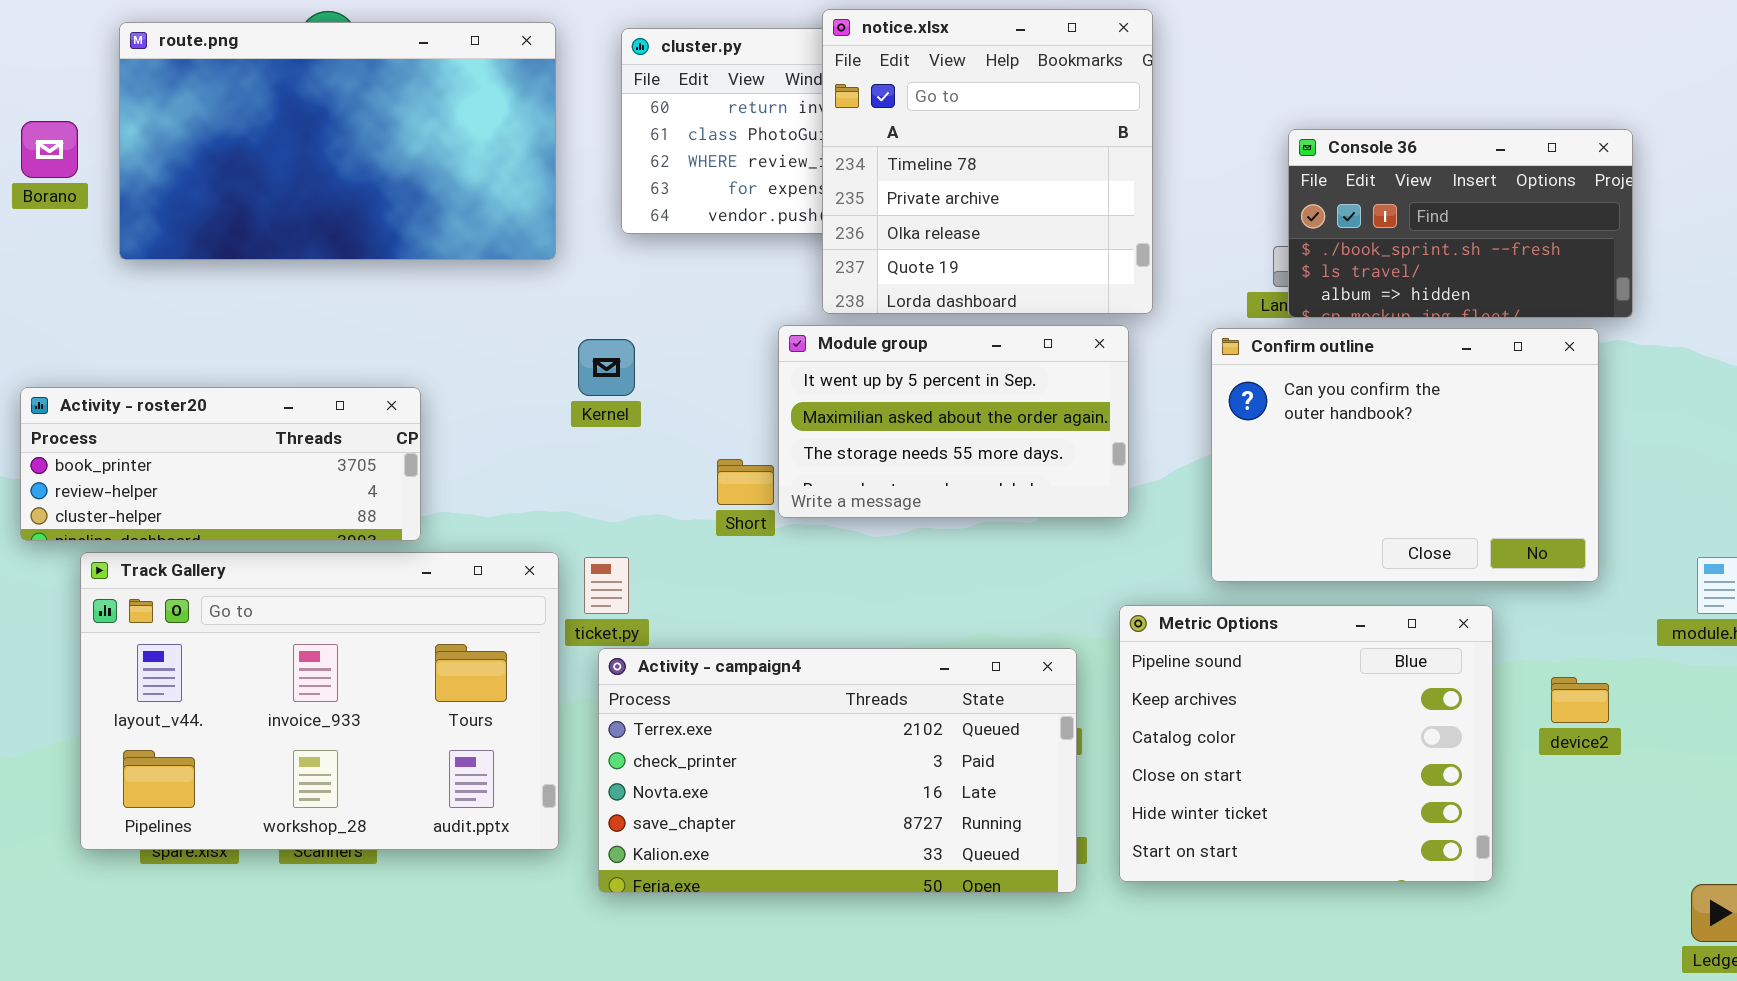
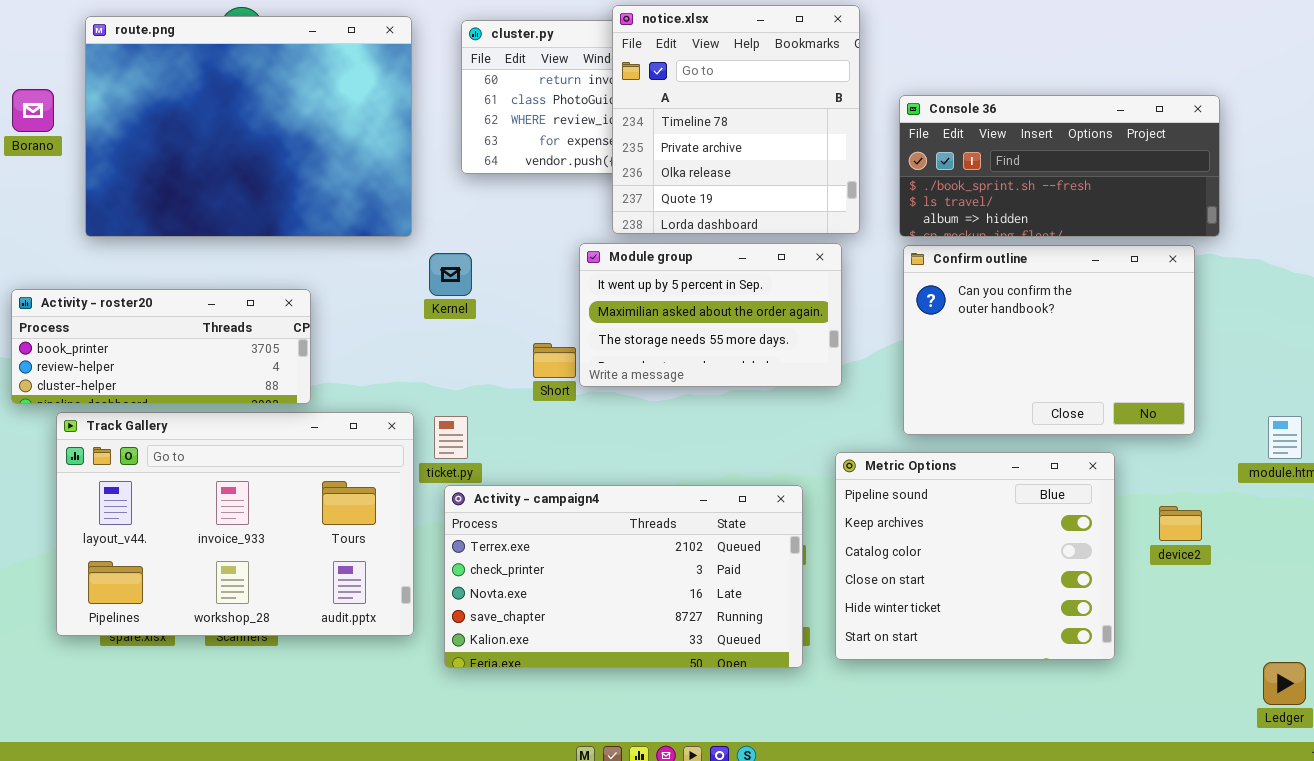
route.png: [119,22,556,260] -> [85,16,412,237], resized
Console 36: [1288,129,1633,318] -> [899,95,1220,237], resized

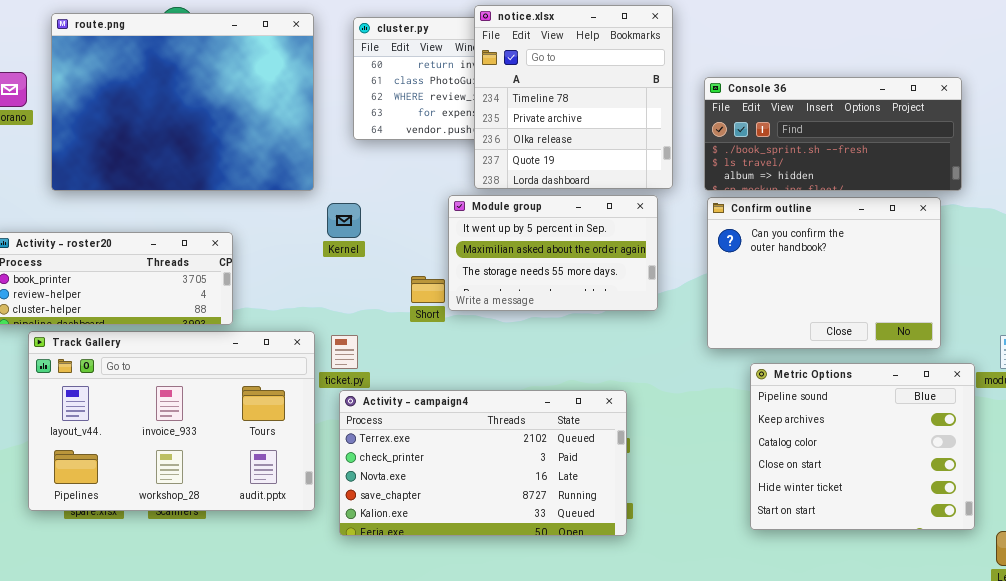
Metric Options: [835,452,1115,660] -> [750,363,975,530], moved

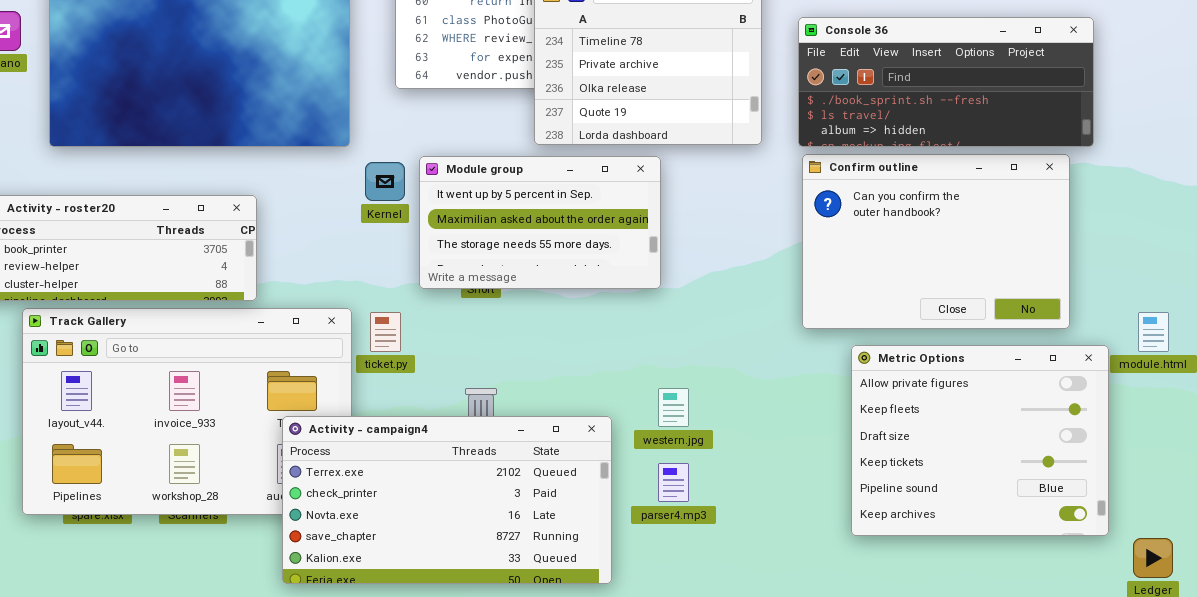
Module group: [448,195,658,311] -> [419,156,661,289], moved
Metric Options: [750,363,975,530] -> [851,345,1109,536], scrolled up 4 rows
Activity - campaign4: [339,390,627,536] -> [282,416,612,584], moved

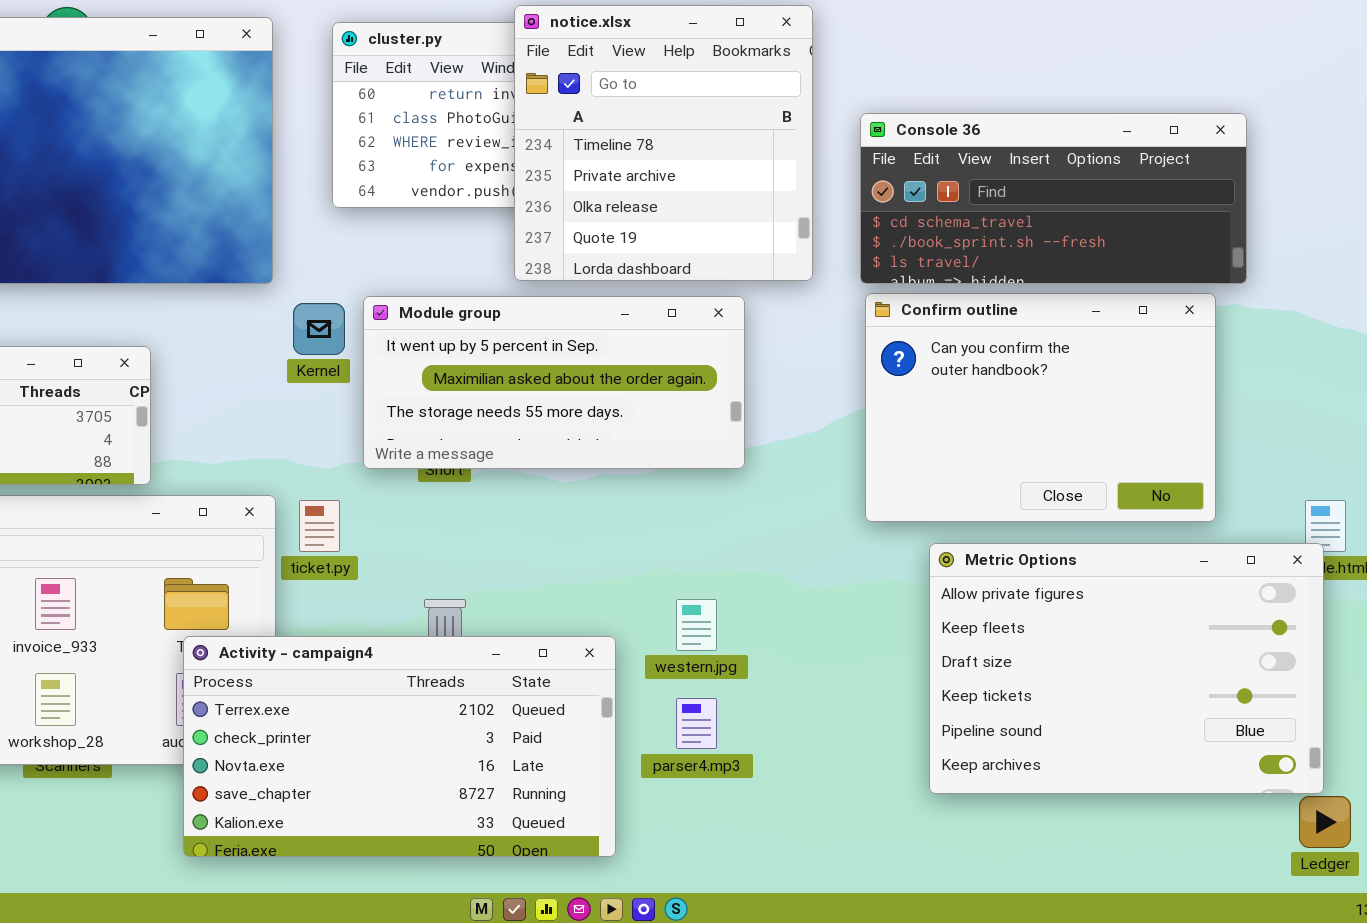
Console 36: [798,17,1094,147] -> [860,113,1247,284], scrolled up 1 row
Module group: [419,156,661,289] -> [363,296,745,469], resized
Metric Options: [851,345,1109,536] -> [929,543,1324,794], resized

